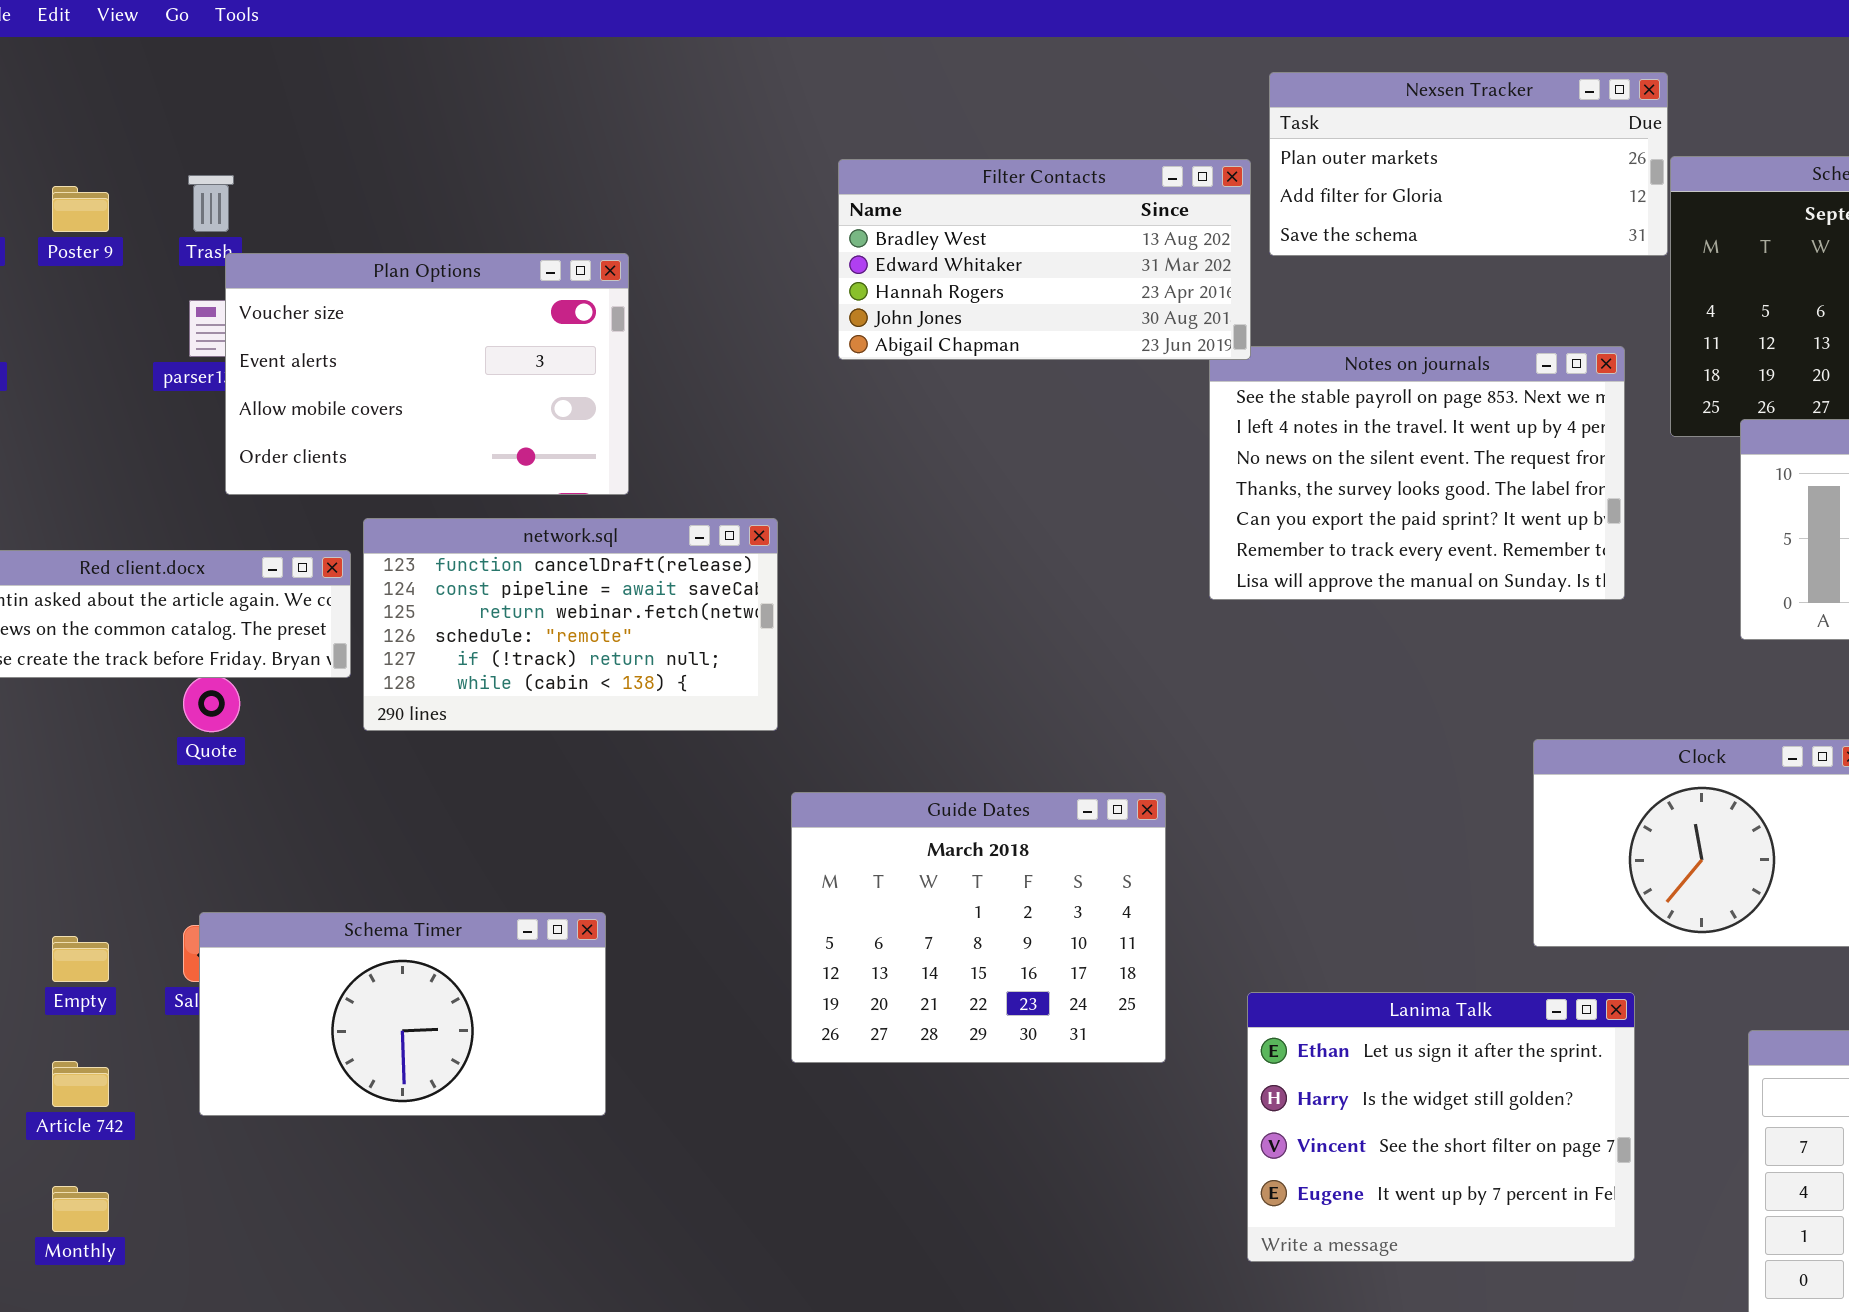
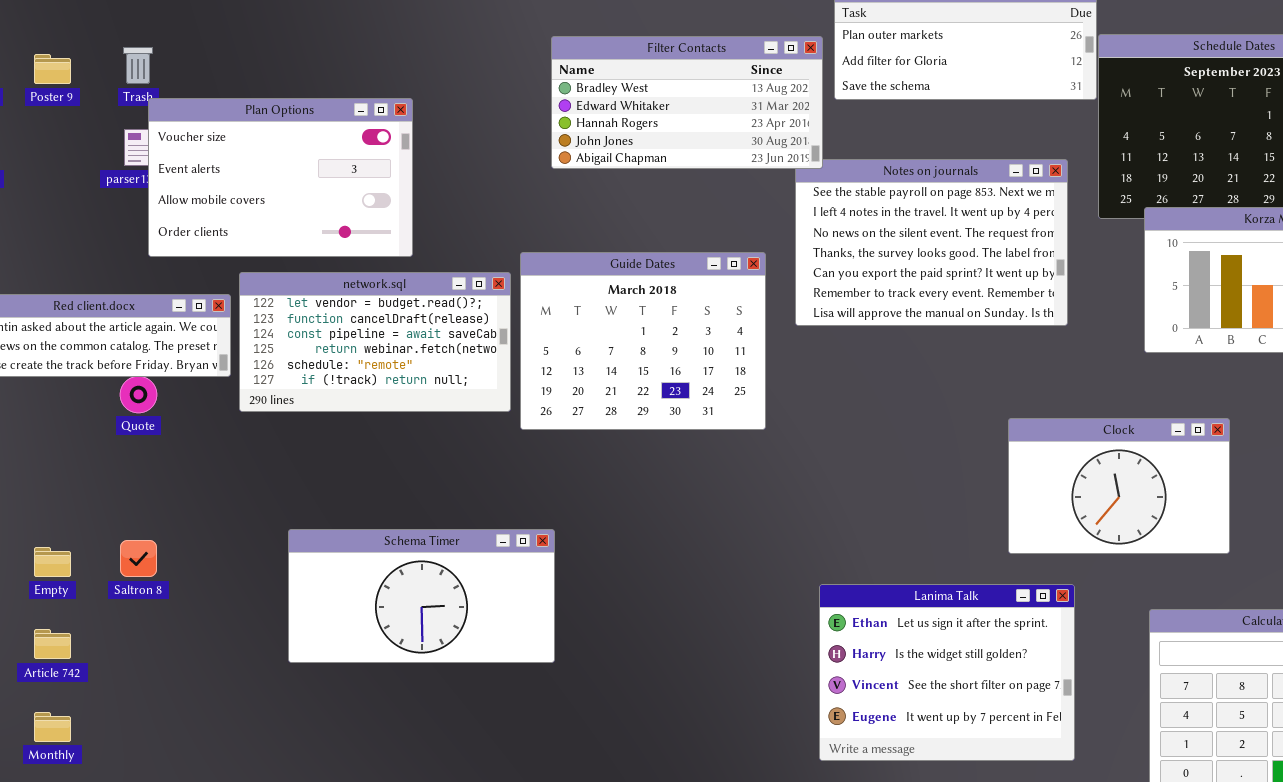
network.sql: [363,518,778,731] -> [239,272,511,412], scrolled up 1 row
Guide Dates: [791,792,1166,1063] -> [520,252,766,430], moved
Schema Timer: [199,912,606,1116] -> [288,529,555,663], moved

